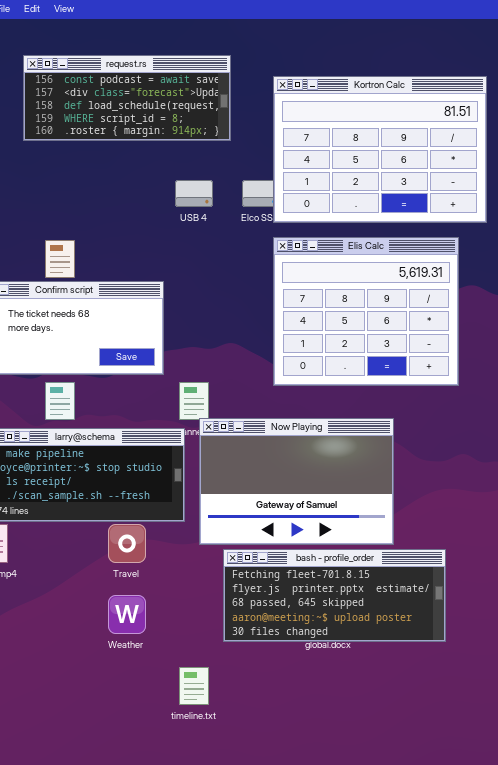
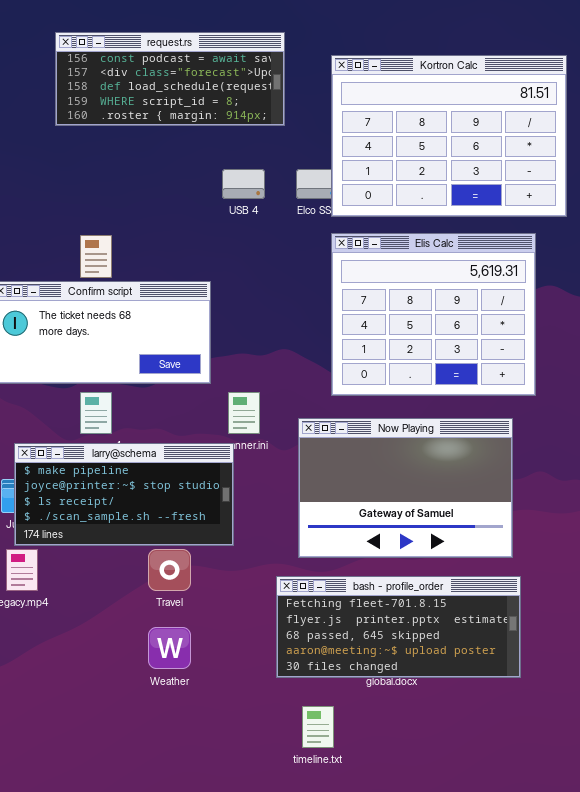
Now Playing: [199,418,394,545] -> [298,418,513,558], moved
timeline.txt: [179,667,209,705] -> [302,706,334,748], moved

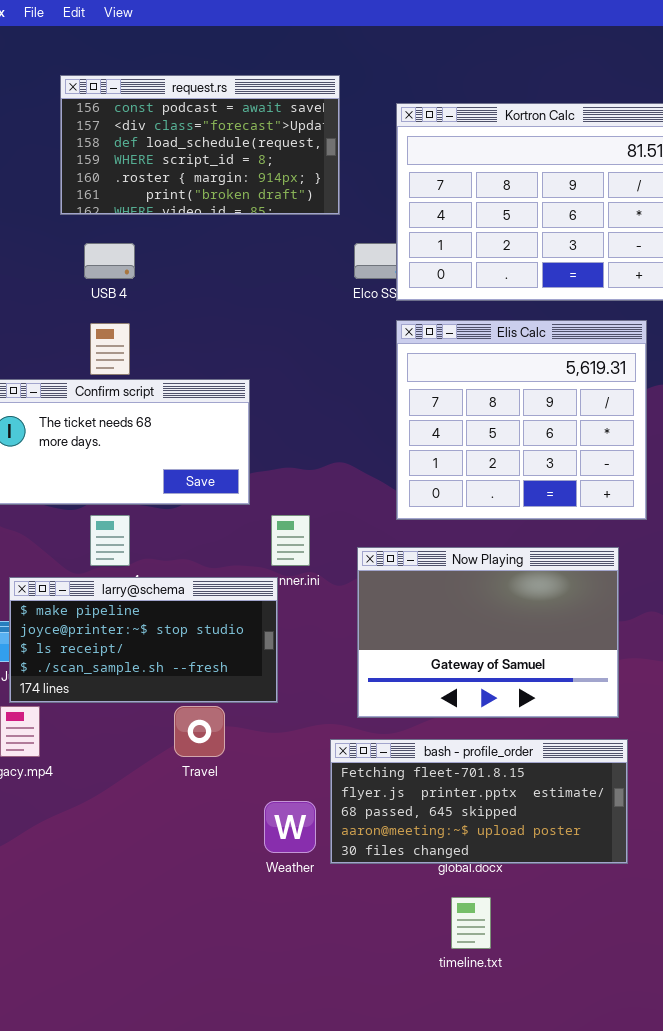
request.rs: [55,32,285,126] -> [60,75,340,215], resized
USB 4: [222,169,265,199] -> [84,243,135,279], moved
Weather: [148,627,191,669] -> [264,801,316,853], moved
timeline.txt: [302,706,334,748] -> [451,897,491,949], moved

